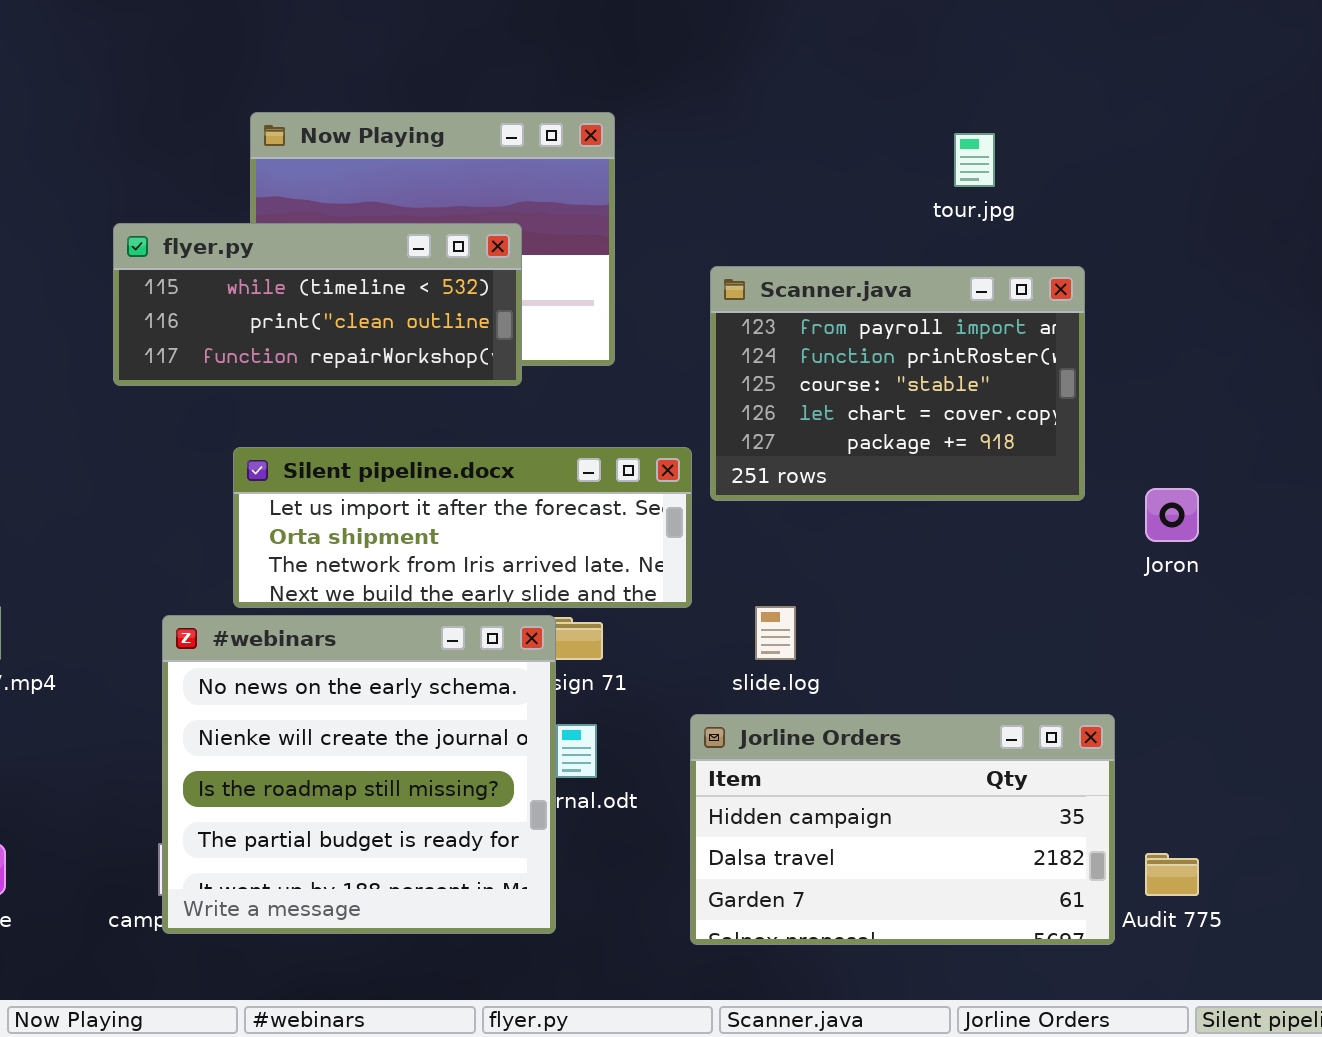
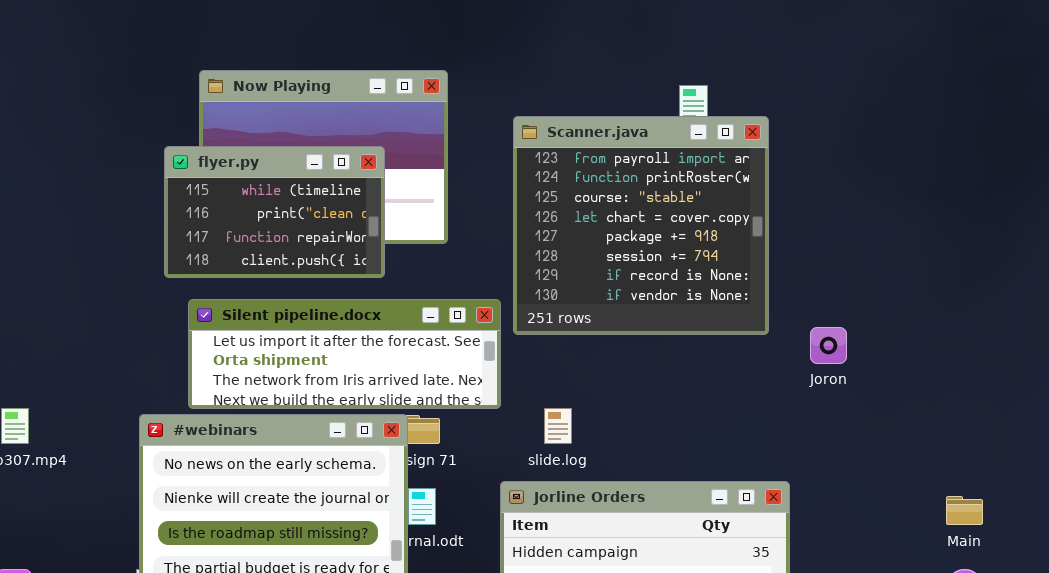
flyer.py: [113,223,522,386] -> [164,146,385,278], resized
Scanner.java: [710,266,1085,501] -> [513,116,769,335], resized

